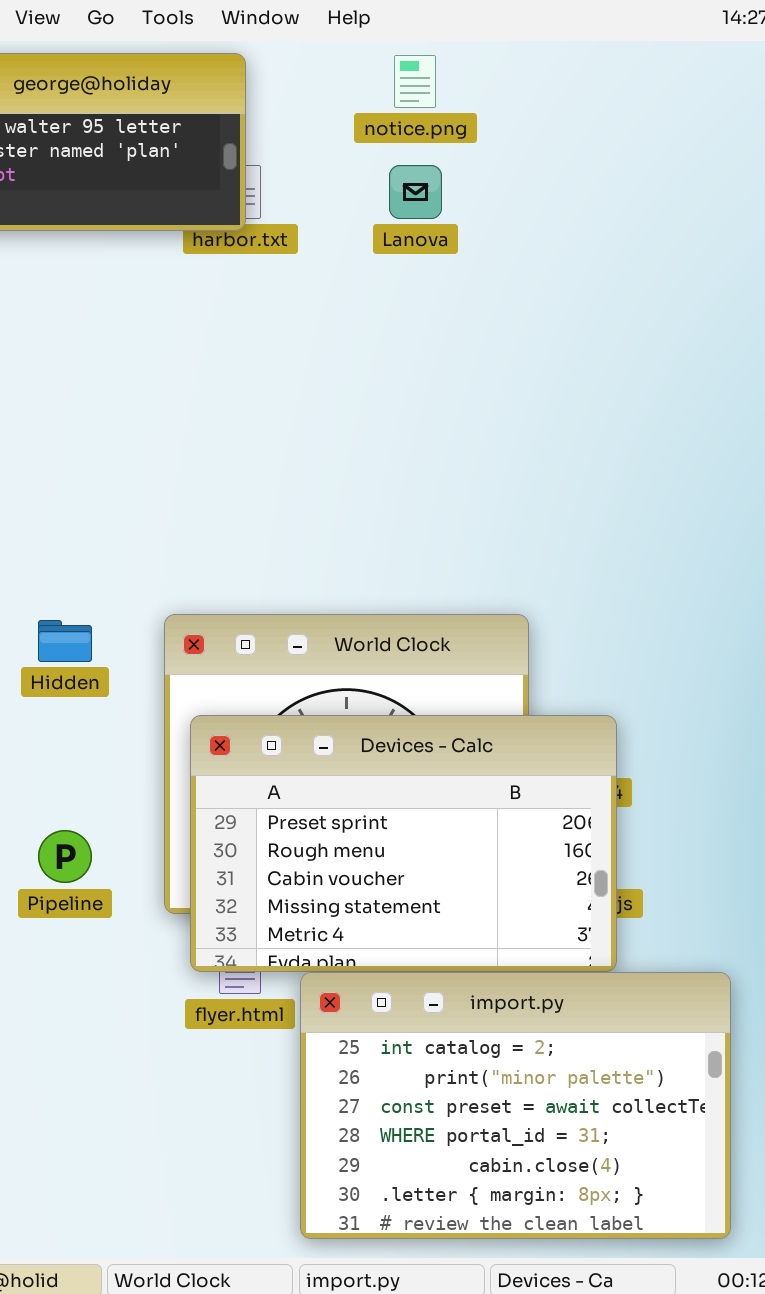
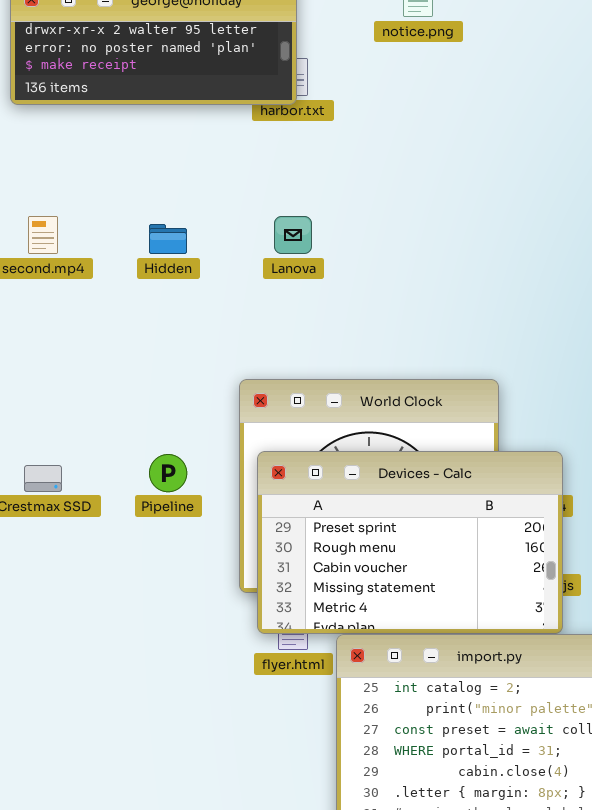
Lanova: [389,165,442,219] -> [274,216,312,254], moved
Hidden: [38,620,92,662] -> [149,224,187,254], moved
Pipeline: [38,830,92,883] -> [149,454,187,492], moved

